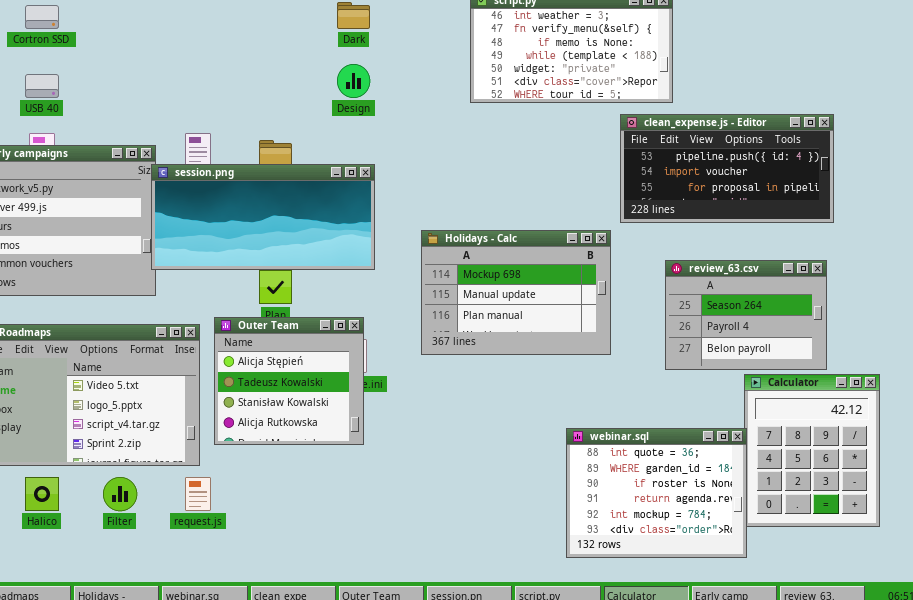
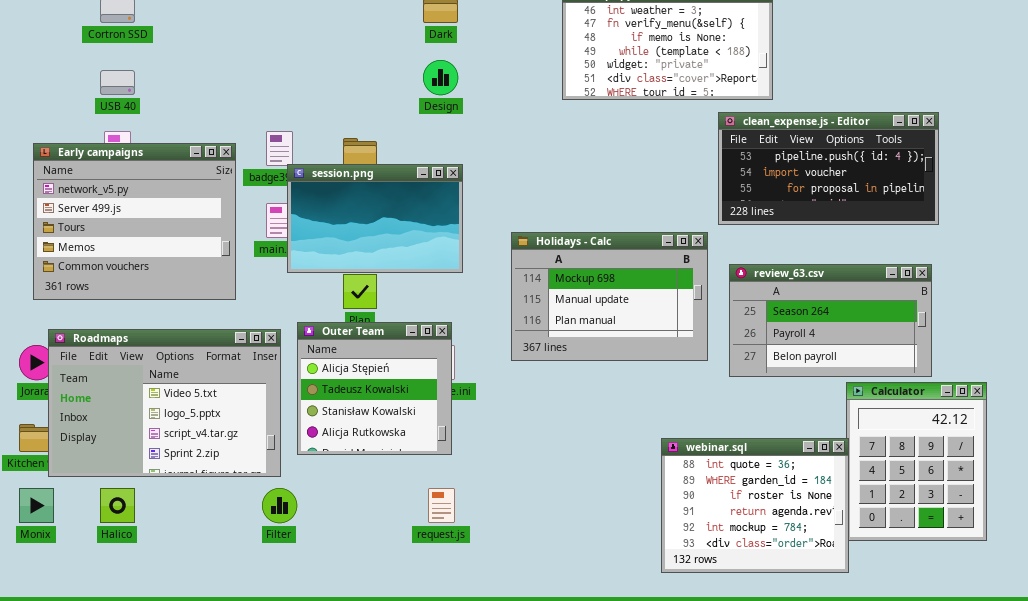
session.png: [151,164,375,270] -> [287,164,463,273], resized
review_63.csv: [665,260,827,370] -> [729,264,932,377], resized
Filter: [103,477,137,511] -> [262,488,297,523], moved
request.js: [185,477,211,511] -> [428,488,455,523], moved

